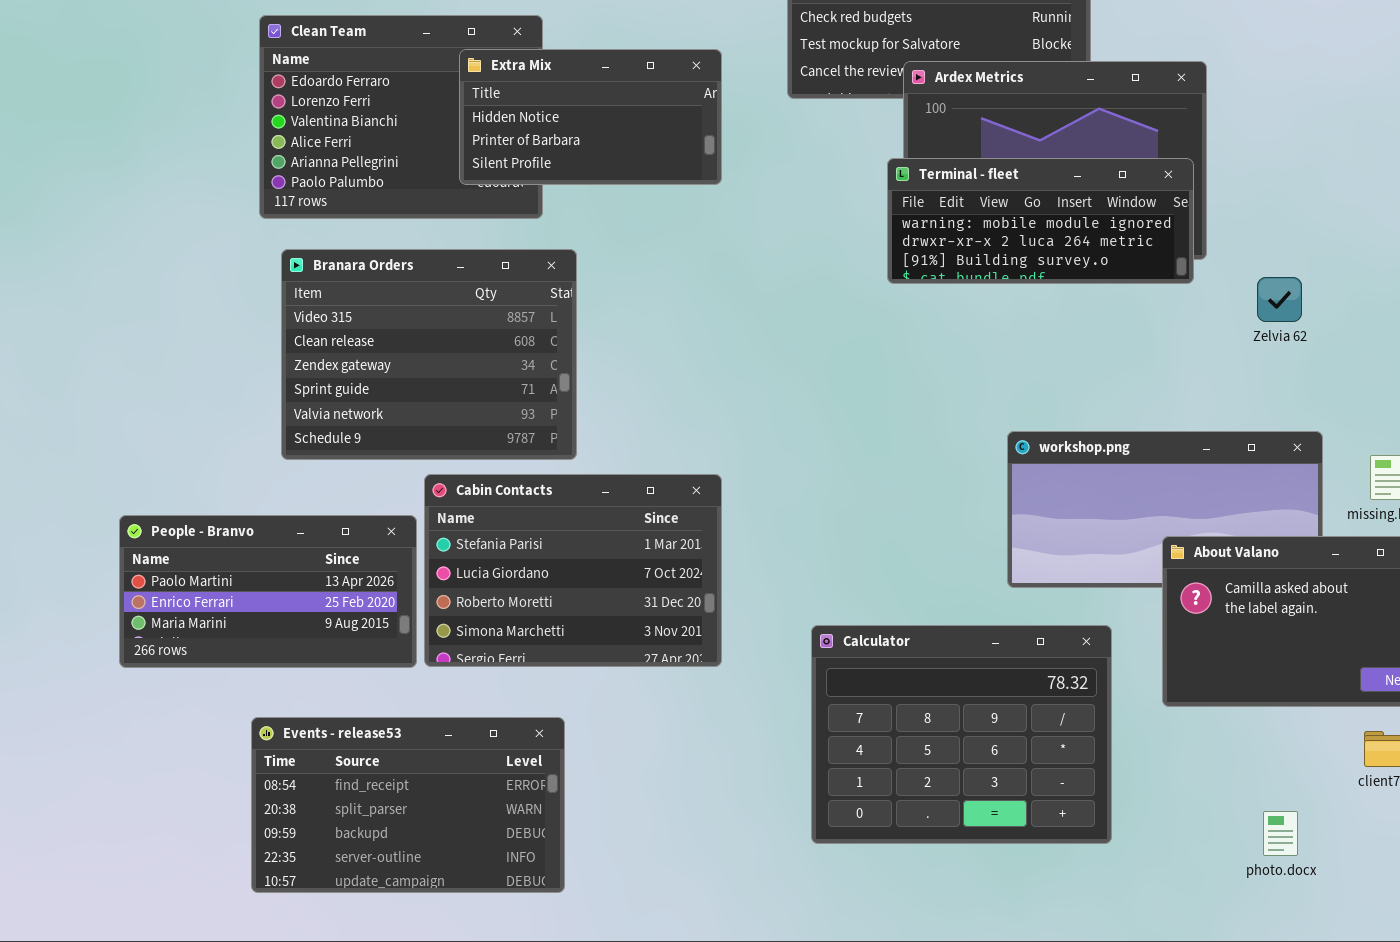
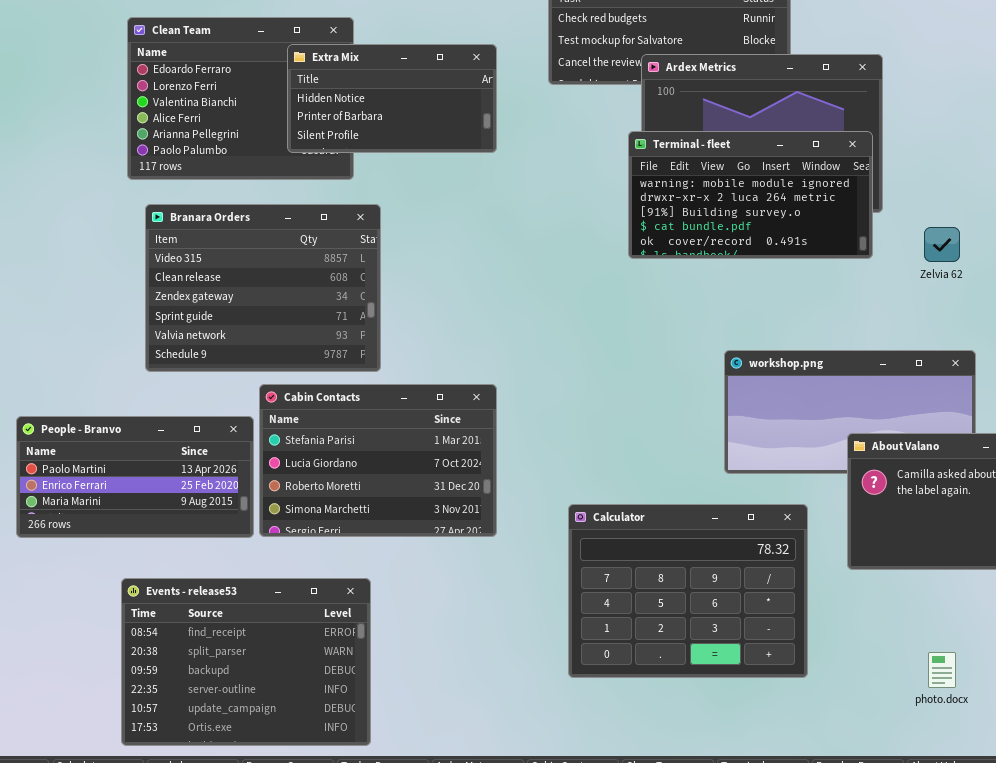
Terminal - fleet: [887,158,1194,284] -> [628,131,873,259], resized
Events - release53: [251,717,565,893] -> [121,578,371,746], resized

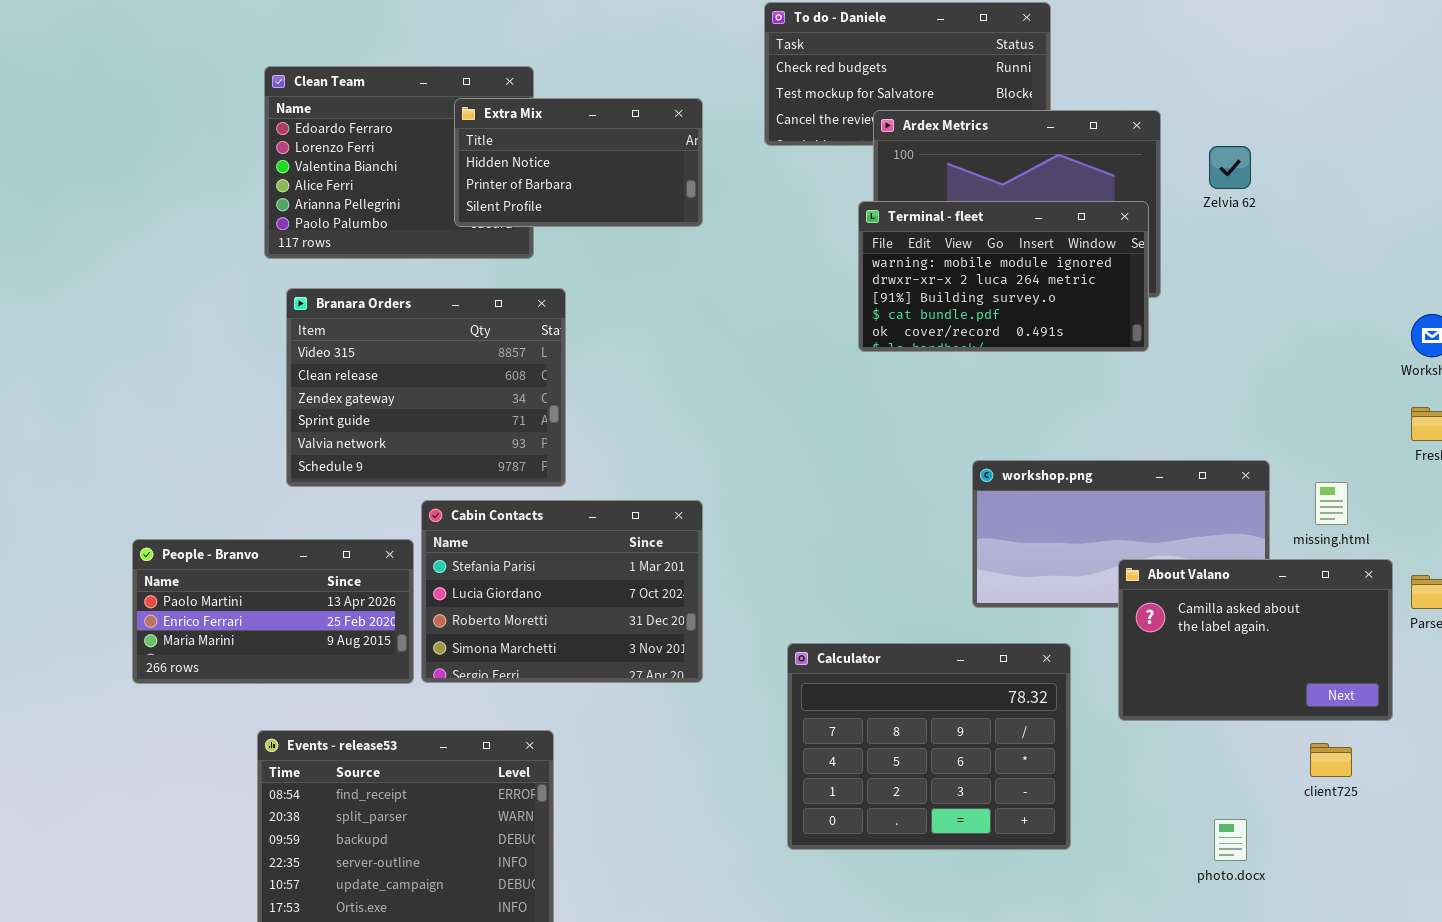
Zelvia 62: [924,227,960,262] -> [1209,146,1251,189], moved

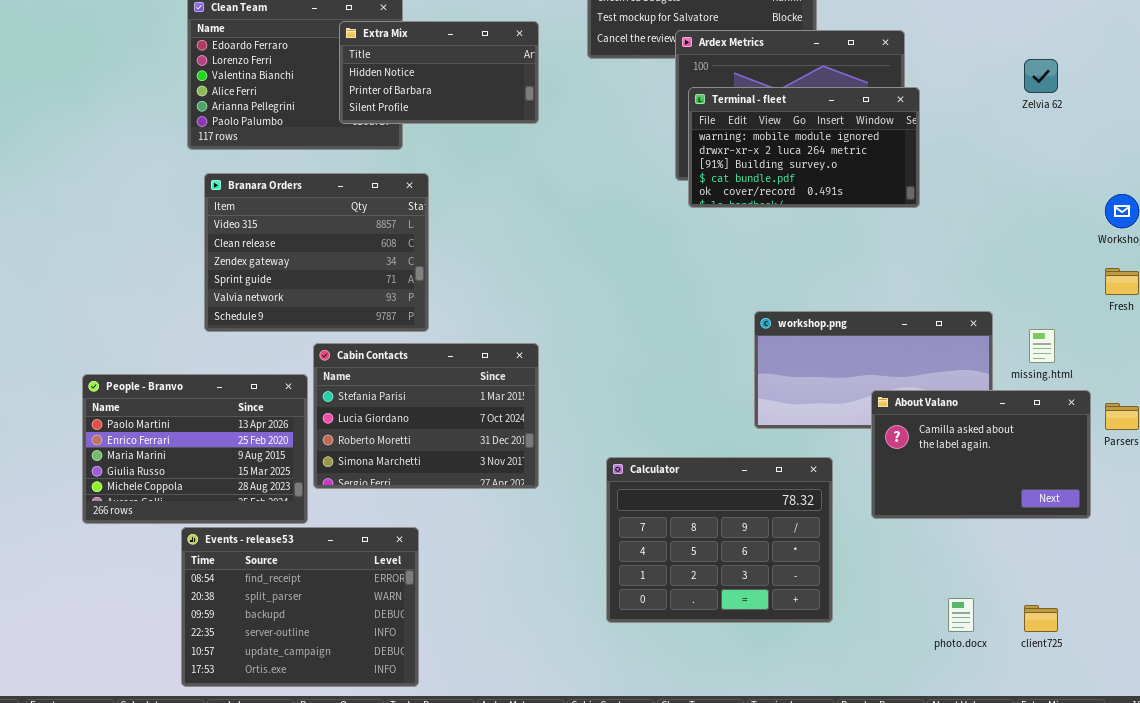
Zelvia 62: [1209,146,1251,189] -> [1024,59,1058,93], moved
Terminal - fleet: [858,201,1149,352] -> [688,87,920,208], moved
People - Branvo: [132,539,414,684] -> [82,374,308,524], resized
client725: [1310,743,1352,777] -> [1024,605,1058,632], moved

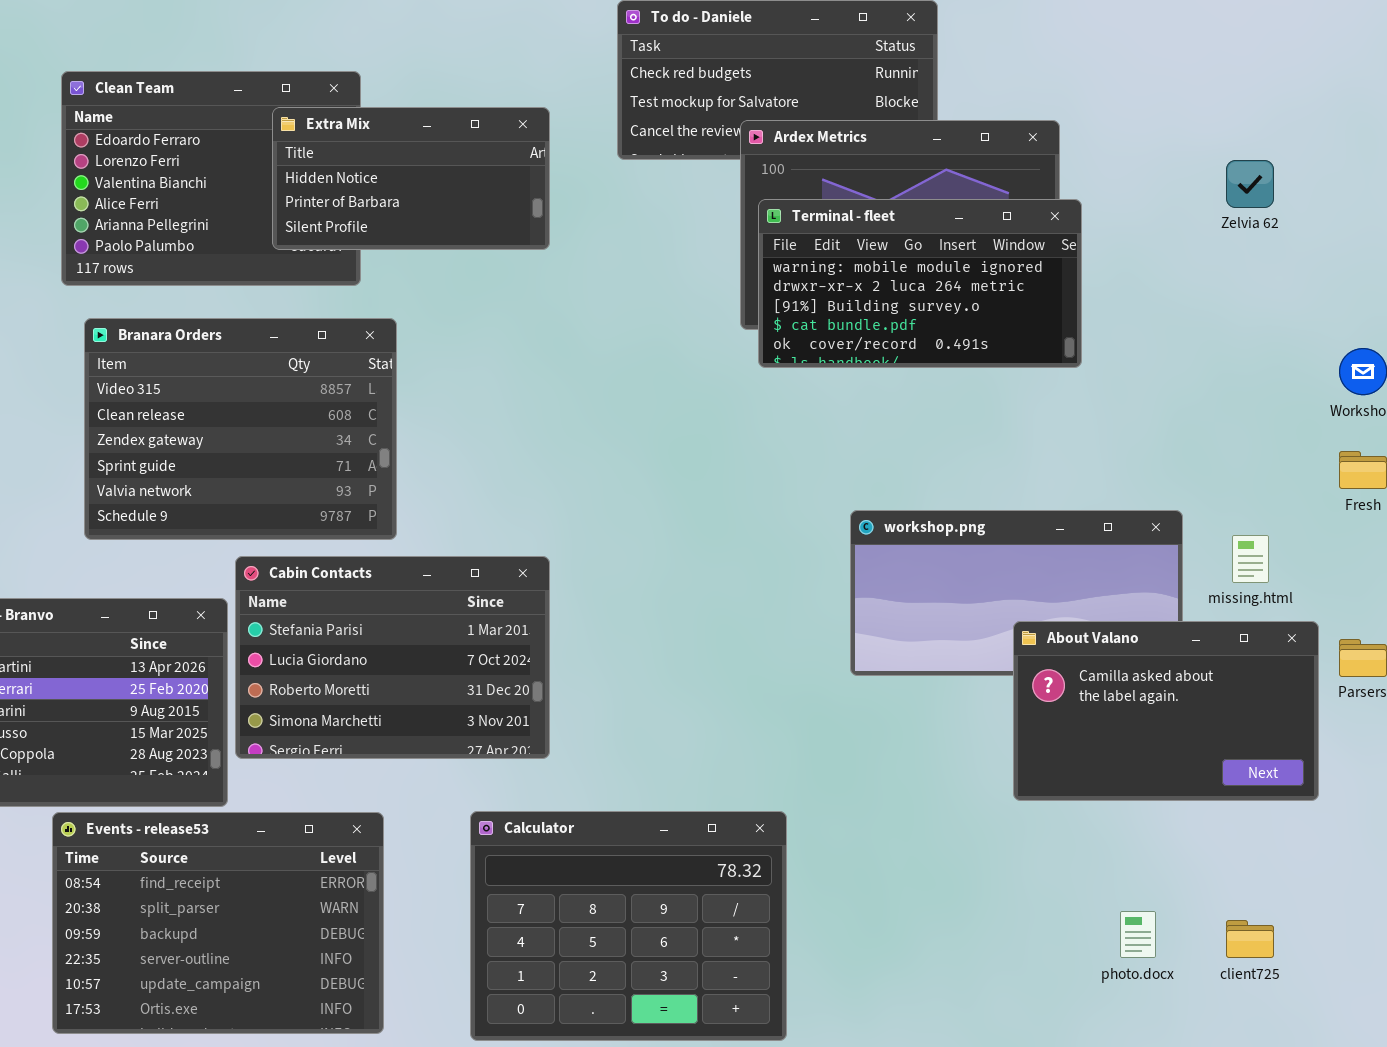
Calculator: [606,457,833,623] -> [470,811,787,1041], moved

